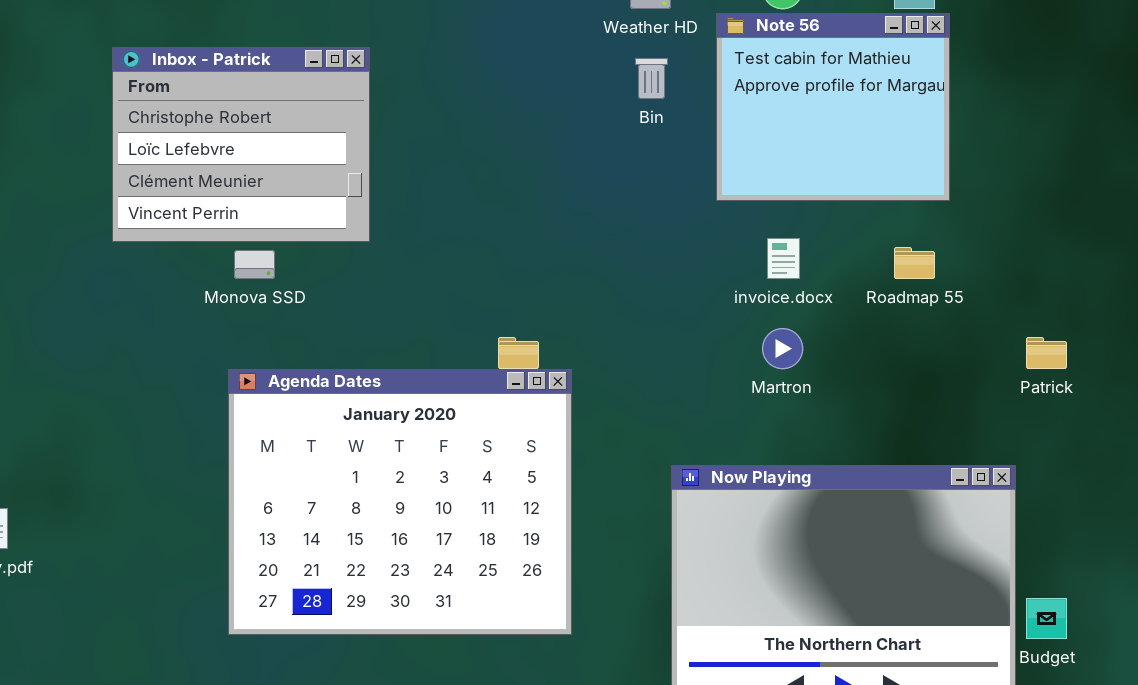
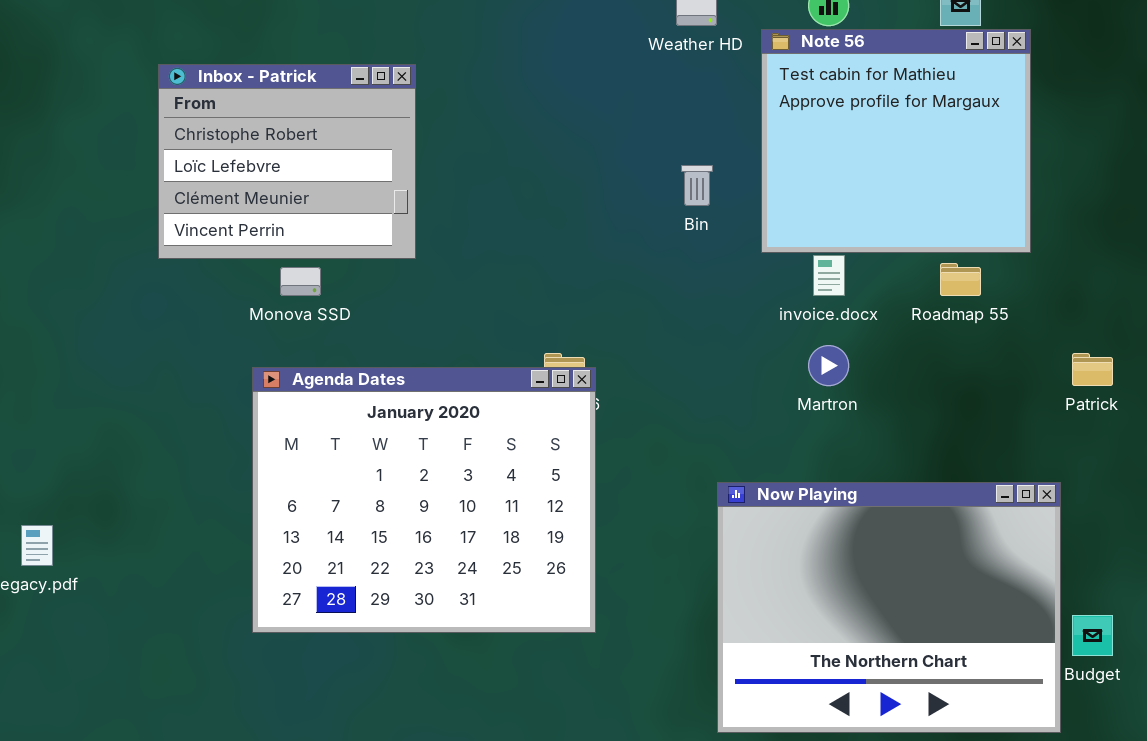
Note 56: [716,13,950,201] -> [761,29,1031,253], resized
Bin: [635,58,668,99] -> [681,165,713,206], moved
Agenda Dates: [228,369,572,635] -> [252,367,596,633], moved

